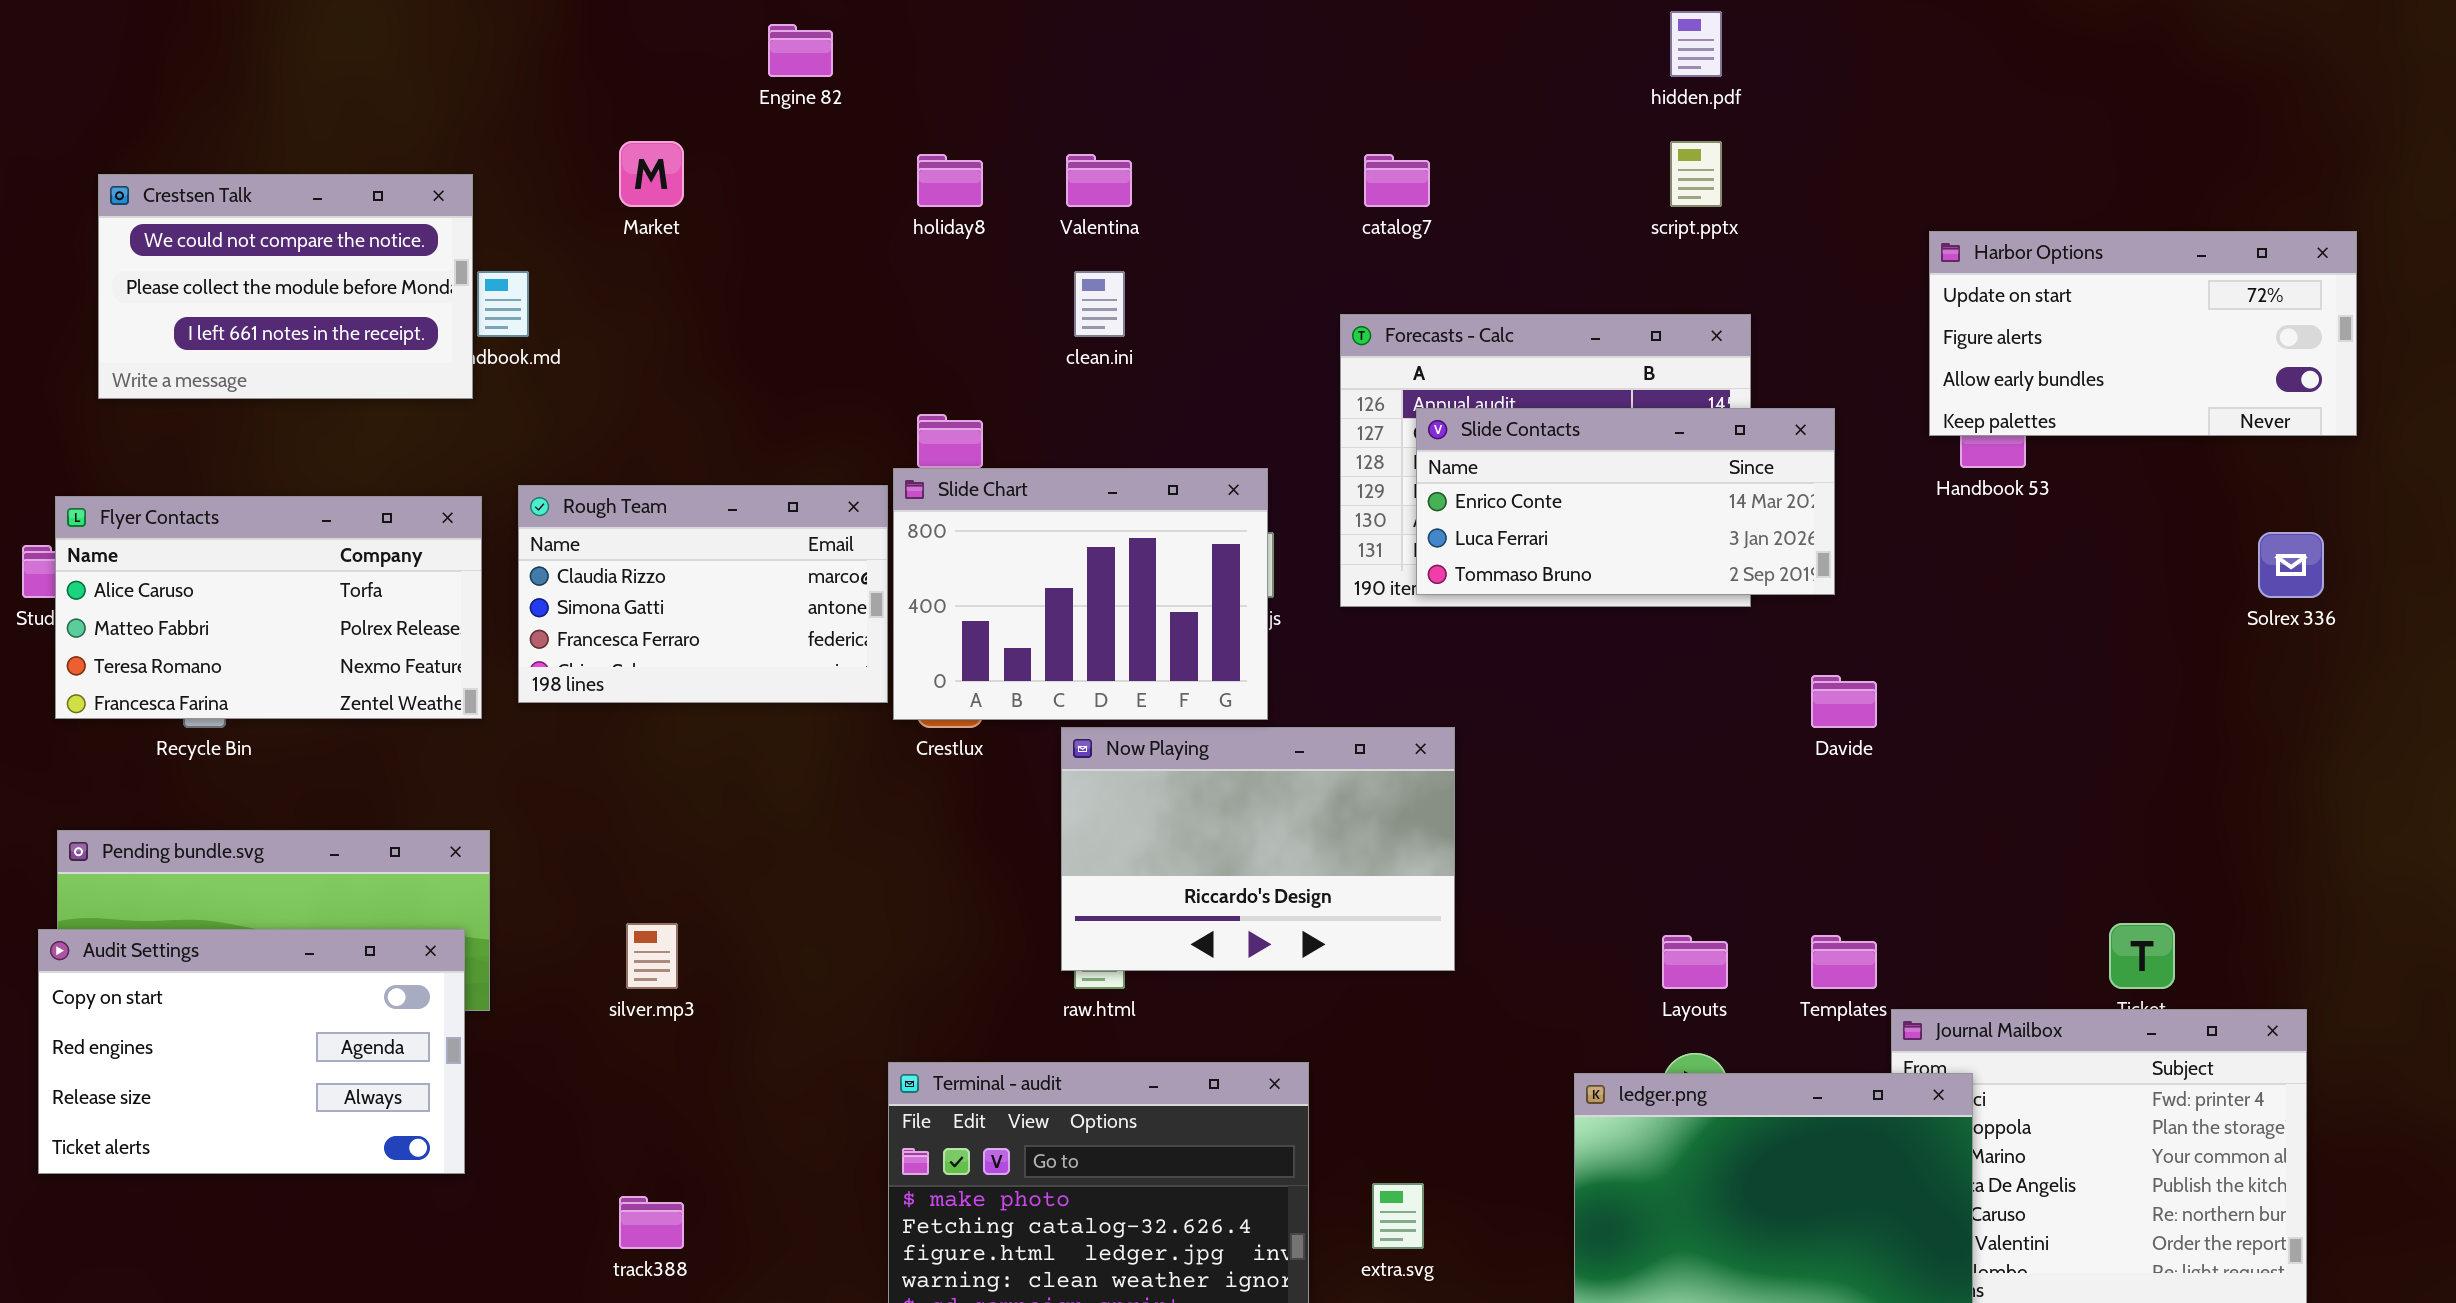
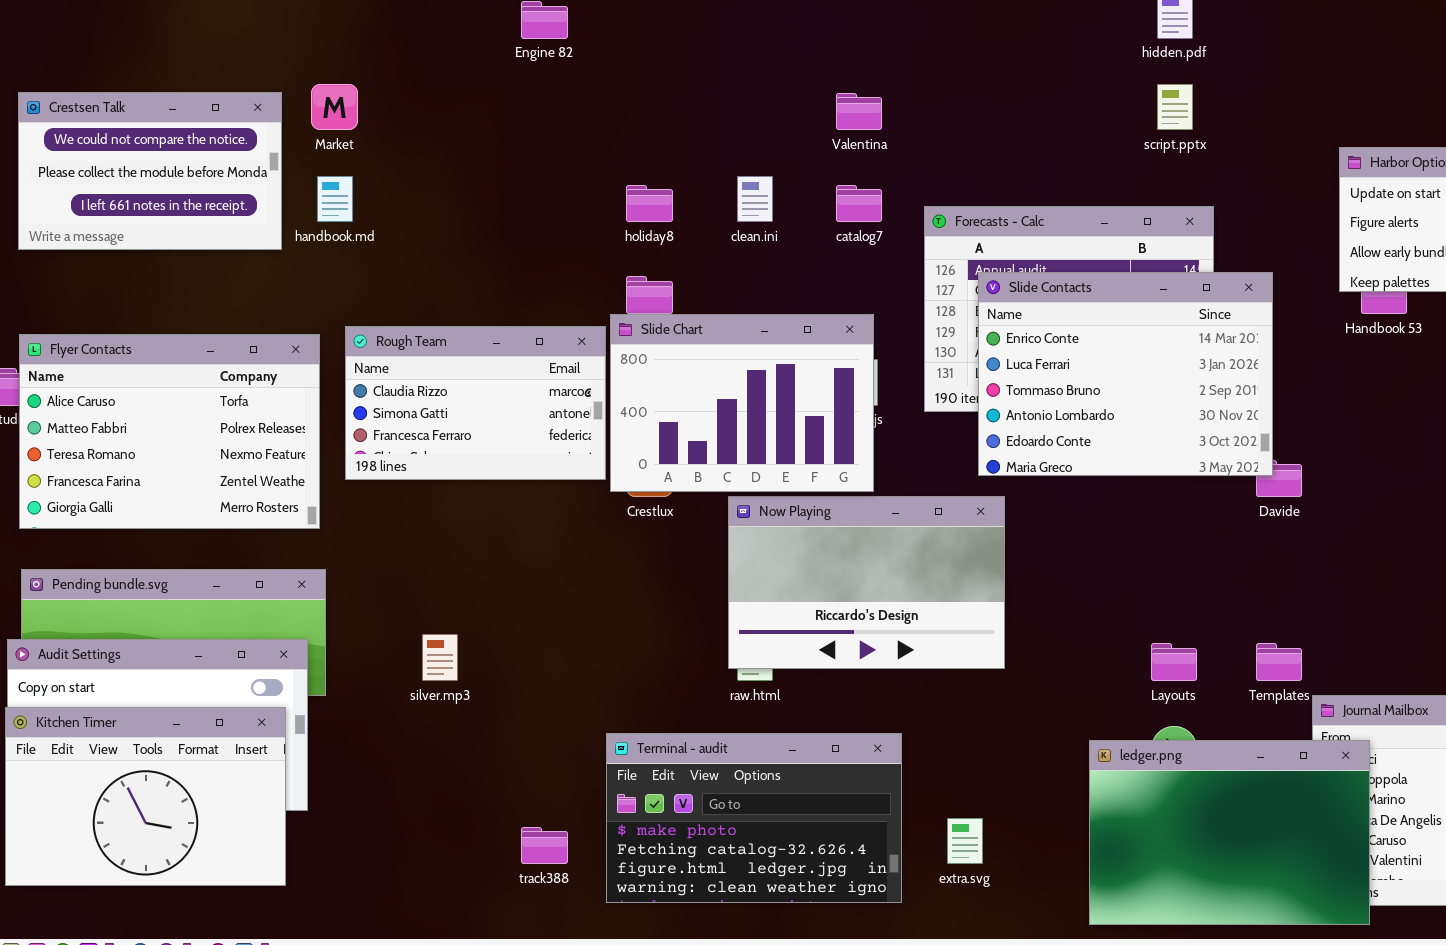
Market: [619,141,684,207] -> [311,84,358,130], moved
holiday8: [917,154,983,207] -> [626,185,673,222], moved
Valentina: [1066,154,1132,207] -> [836,93,882,130], moved
catalog7: [1364,154,1430,207] -> [836,185,882,222], moved
Crestsen Talk: [98,174,473,399] -> [18,92,282,250], moved
Slide Contacts: [1416,408,1835,595] -> [978,272,1273,476], resized
Flyer Contacts: [55,496,482,719] -> [19,334,320,529], resized
Kitchen Timer: none -> [5,707,286,886], opened
track388: [619,1196,684,1249] -> [521,827,568,864], moved

